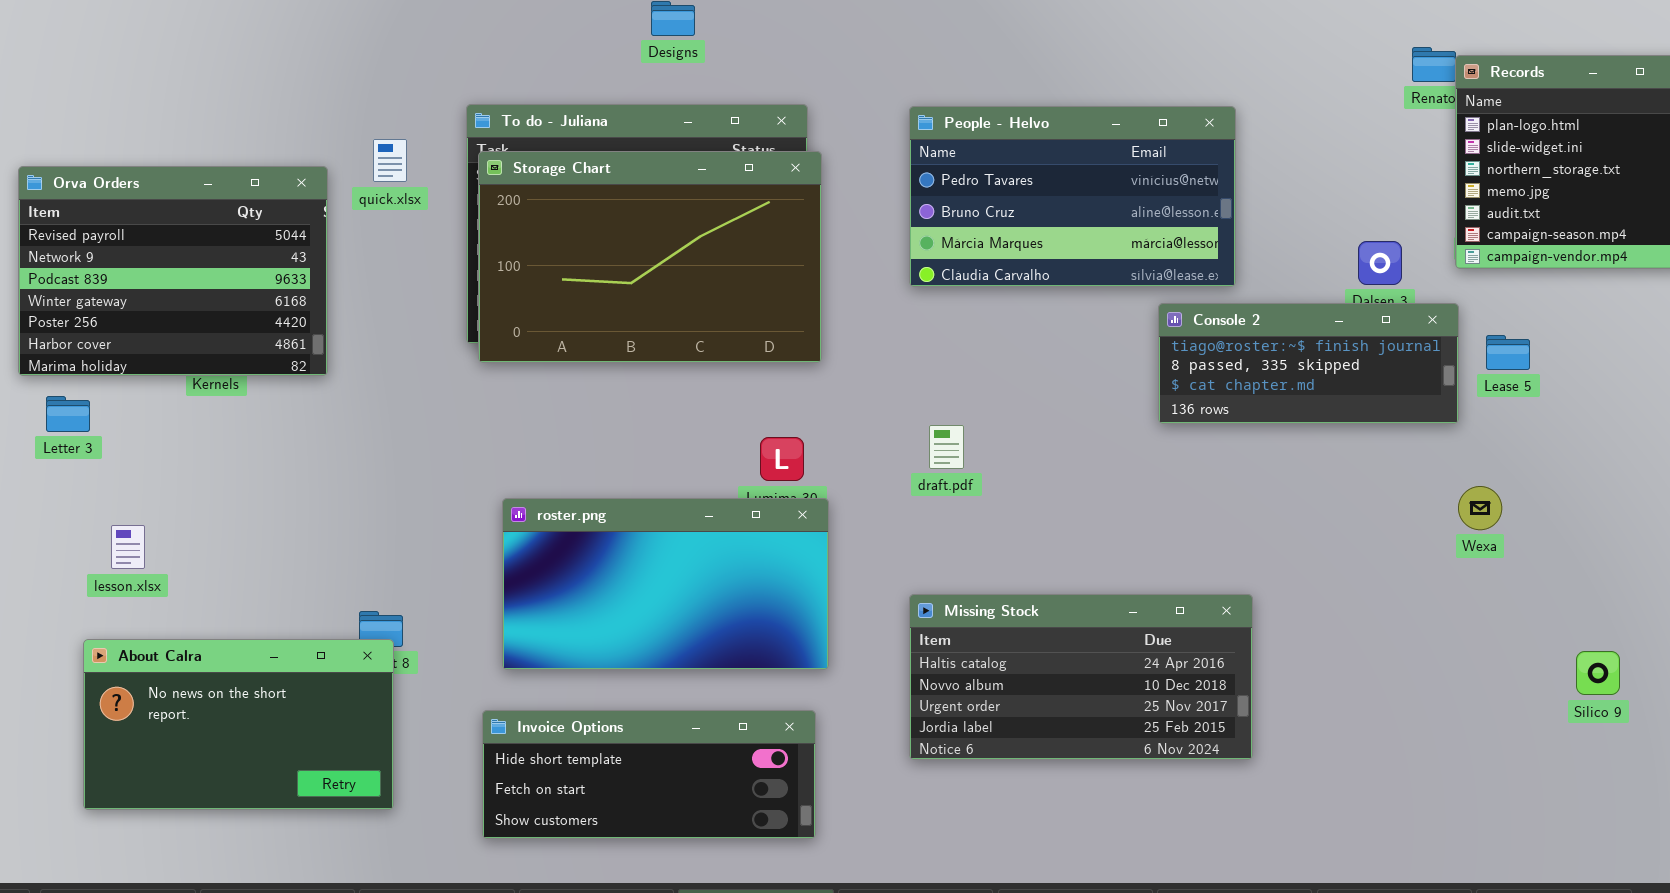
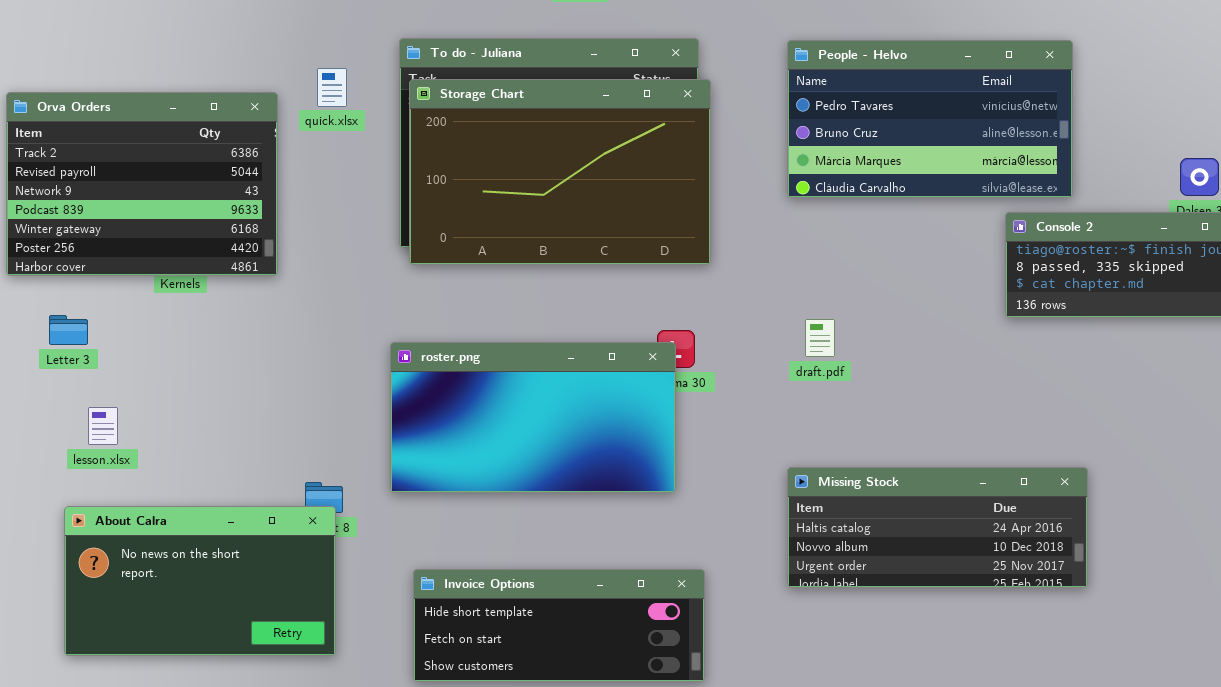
Orva Orders: [18,166,328,376] -> [6,92,278,276], scrolled up 1 row
Letter 3: [46,396,90,432] -> [49,315,88,345], moved
roster.png: [502,498,829,670] -> [390,342,676,493], moved
Missing Stock: [909,594,1253,760] -> [787,467,1088,588], resized

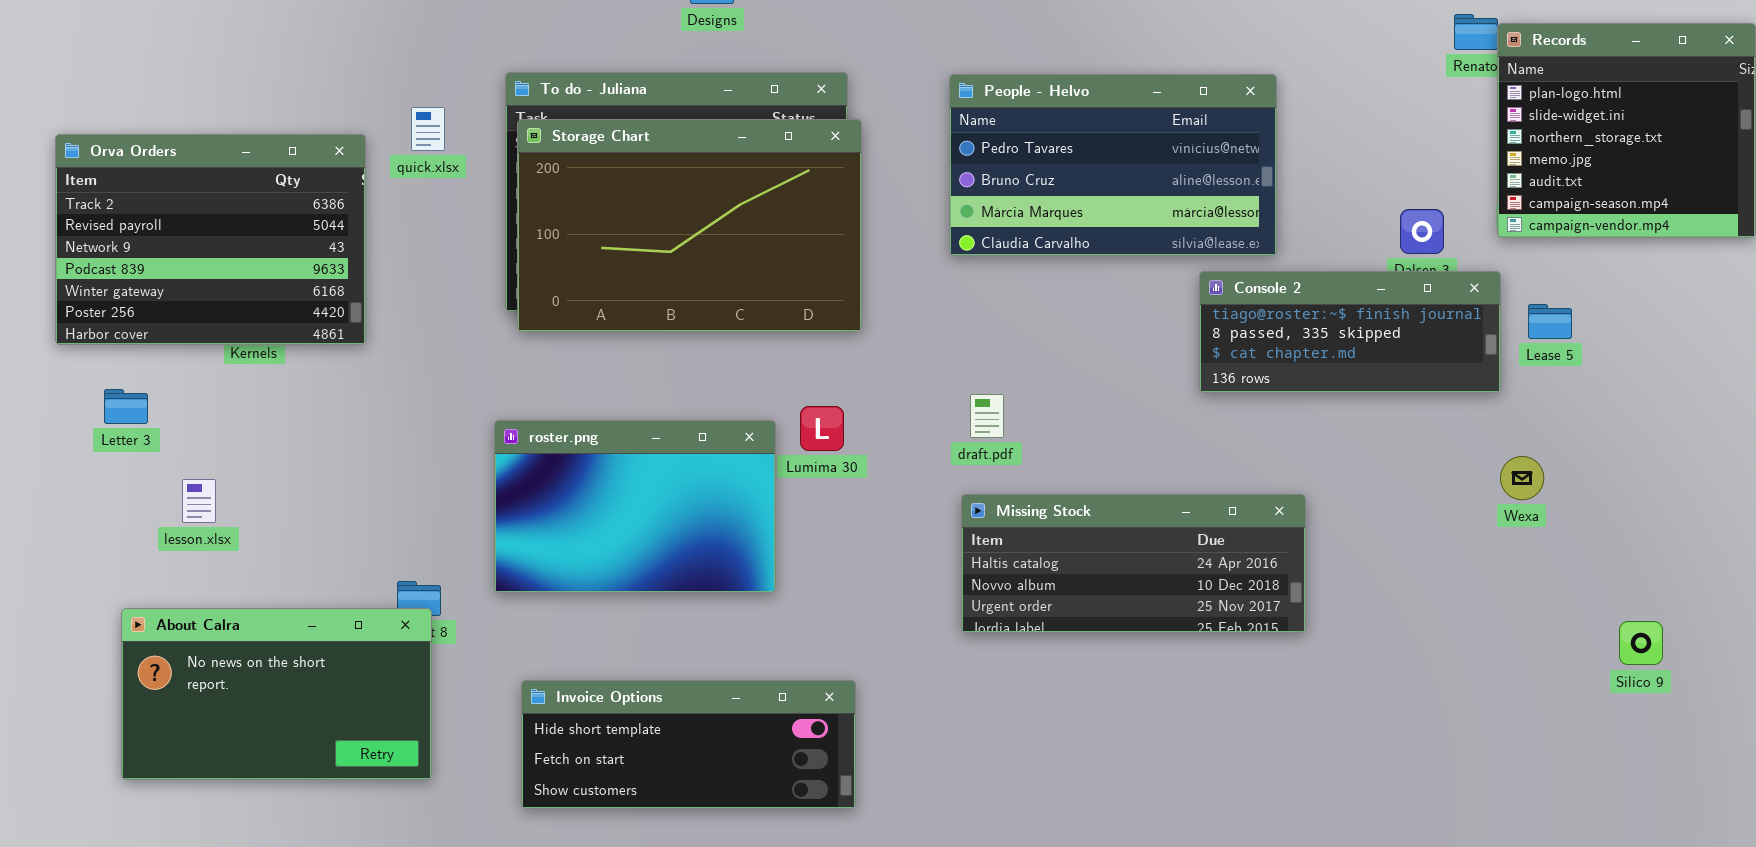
roster.png: [390,342,676,493] -> [494,420,776,593], resized
lesson.xlsx: [88,407,118,445] -> [182,479,216,523], moved
Missing Stock: [787,467,1088,588] -> [961,494,1306,633], moved

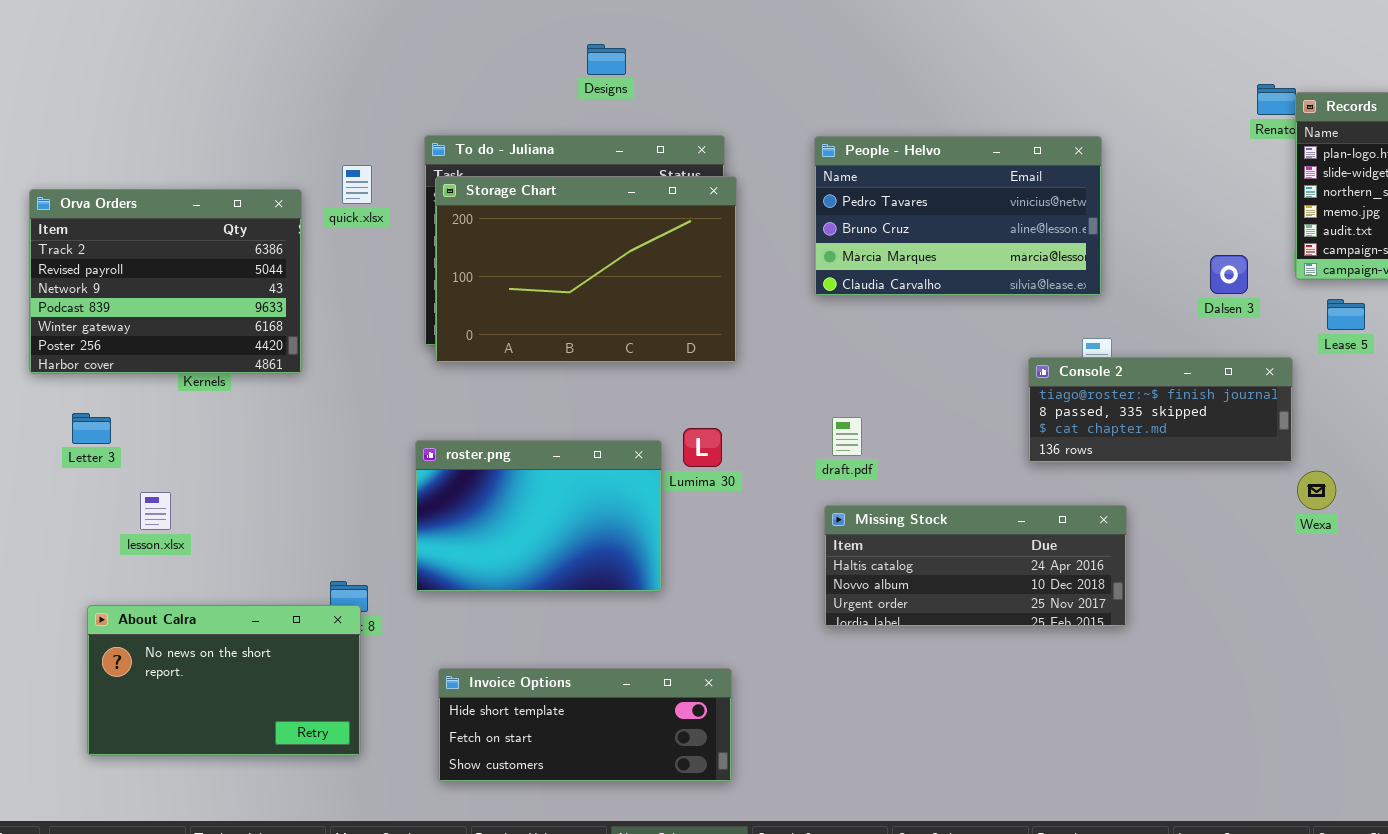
Console 2: [1199,271,1501,393] -> [1028,357,1293,463], moved
Lease 5: [1528,304,1572,339] -> [1327,299,1365,330], moved

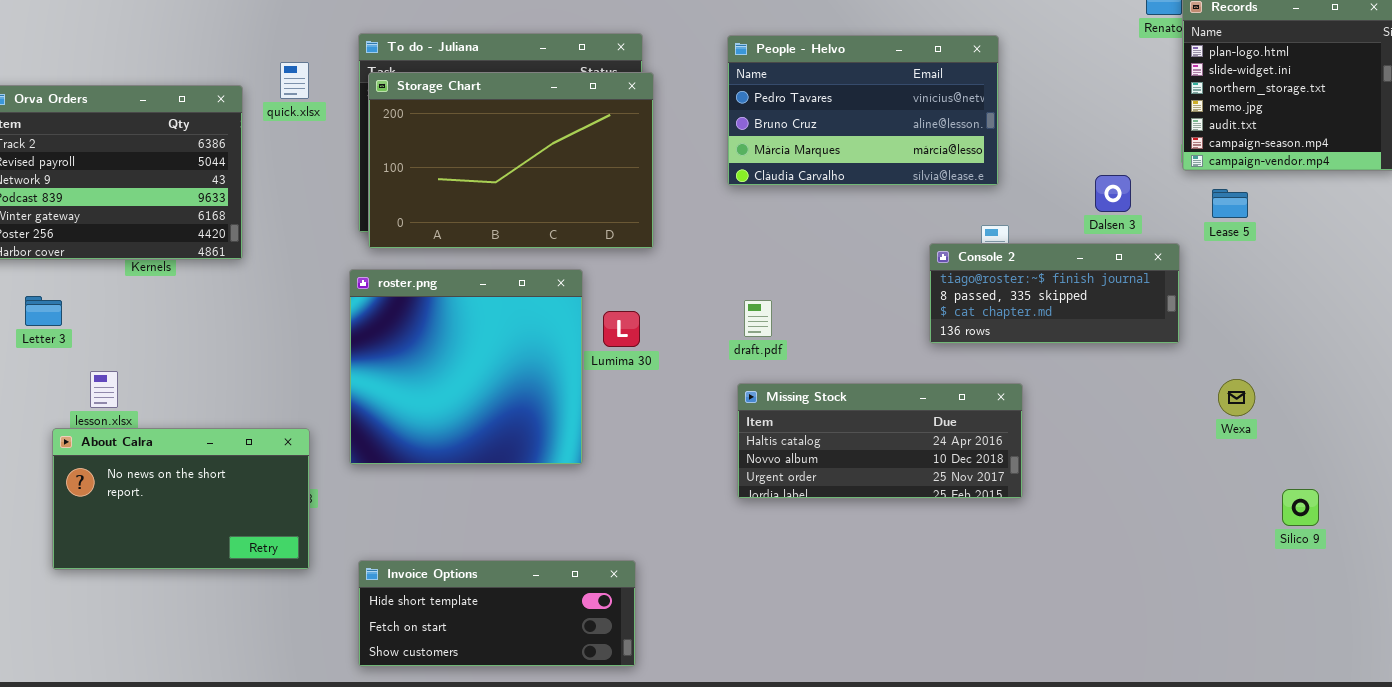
Dalsen 3: [1210,255,1248,294] -> [1095,175,1131,212], moved
roster.png: [415,440,662,592] -> [349,269,583,465], resized
Wexa: [1297,471,1336,510] -> [1218,379,1255,416], moved
About Calra: [87,605,361,756] -> [52,428,310,570], moved
Invoice Options: [438,668,732,782] -> [358,560,636,667], moved

